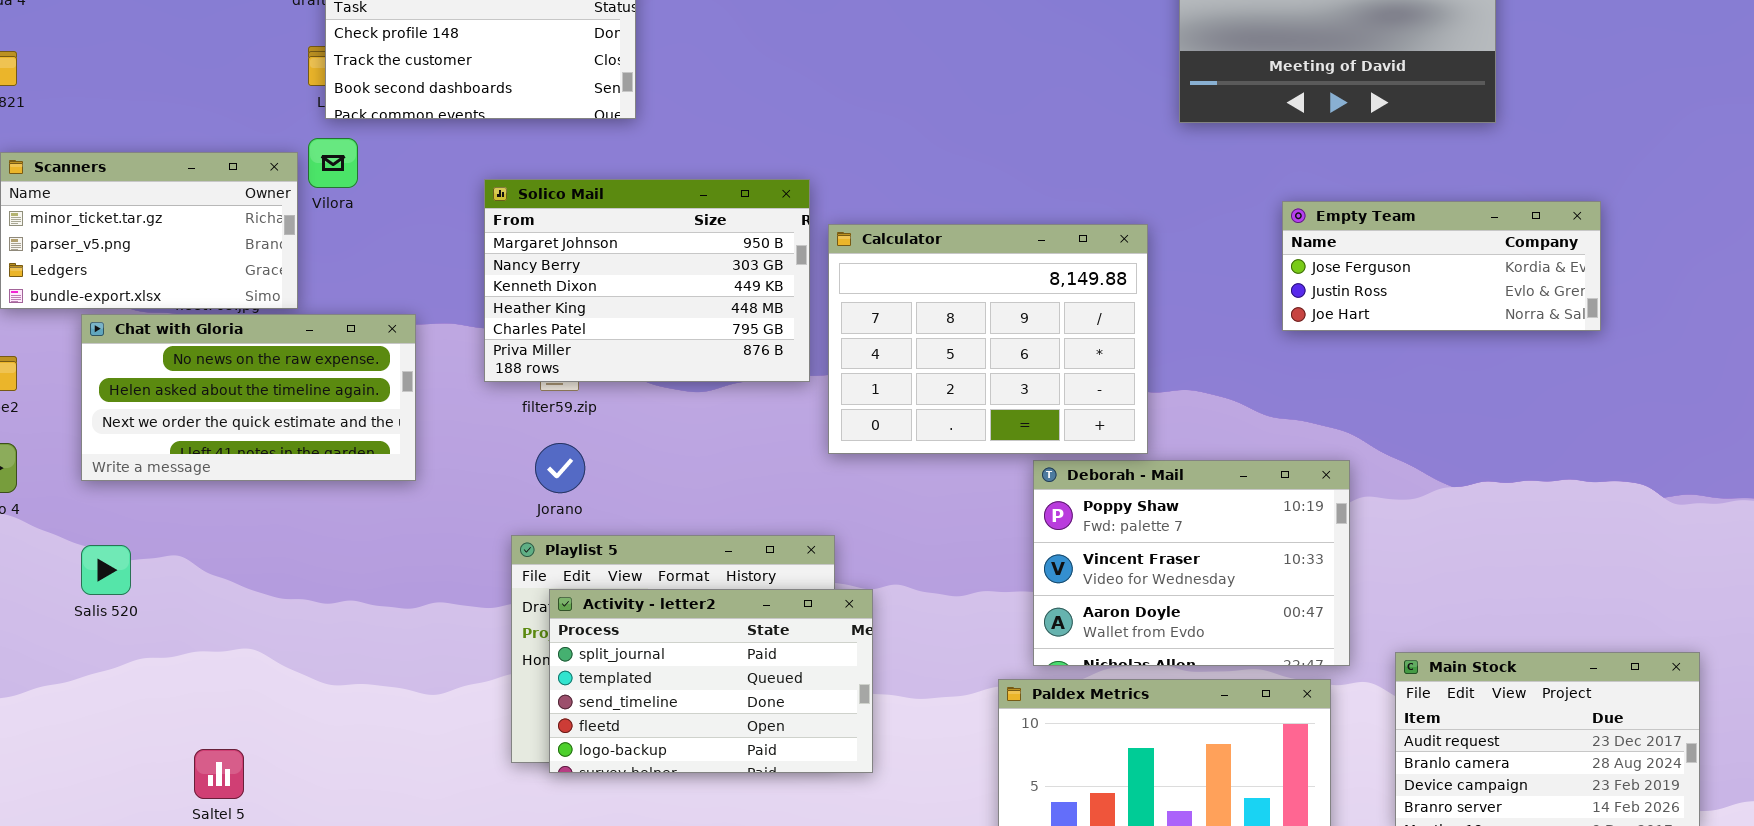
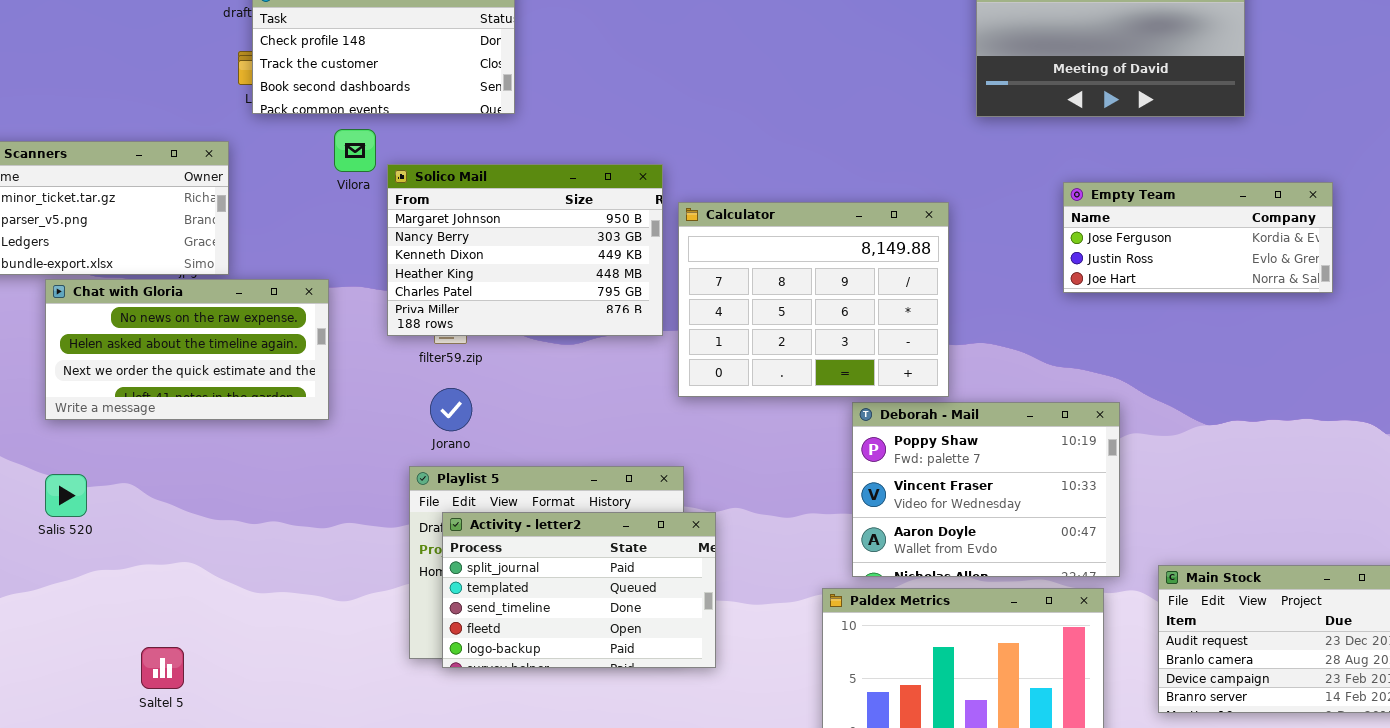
Vilora: [308,138,358,188] -> [334,129,376,172], moved

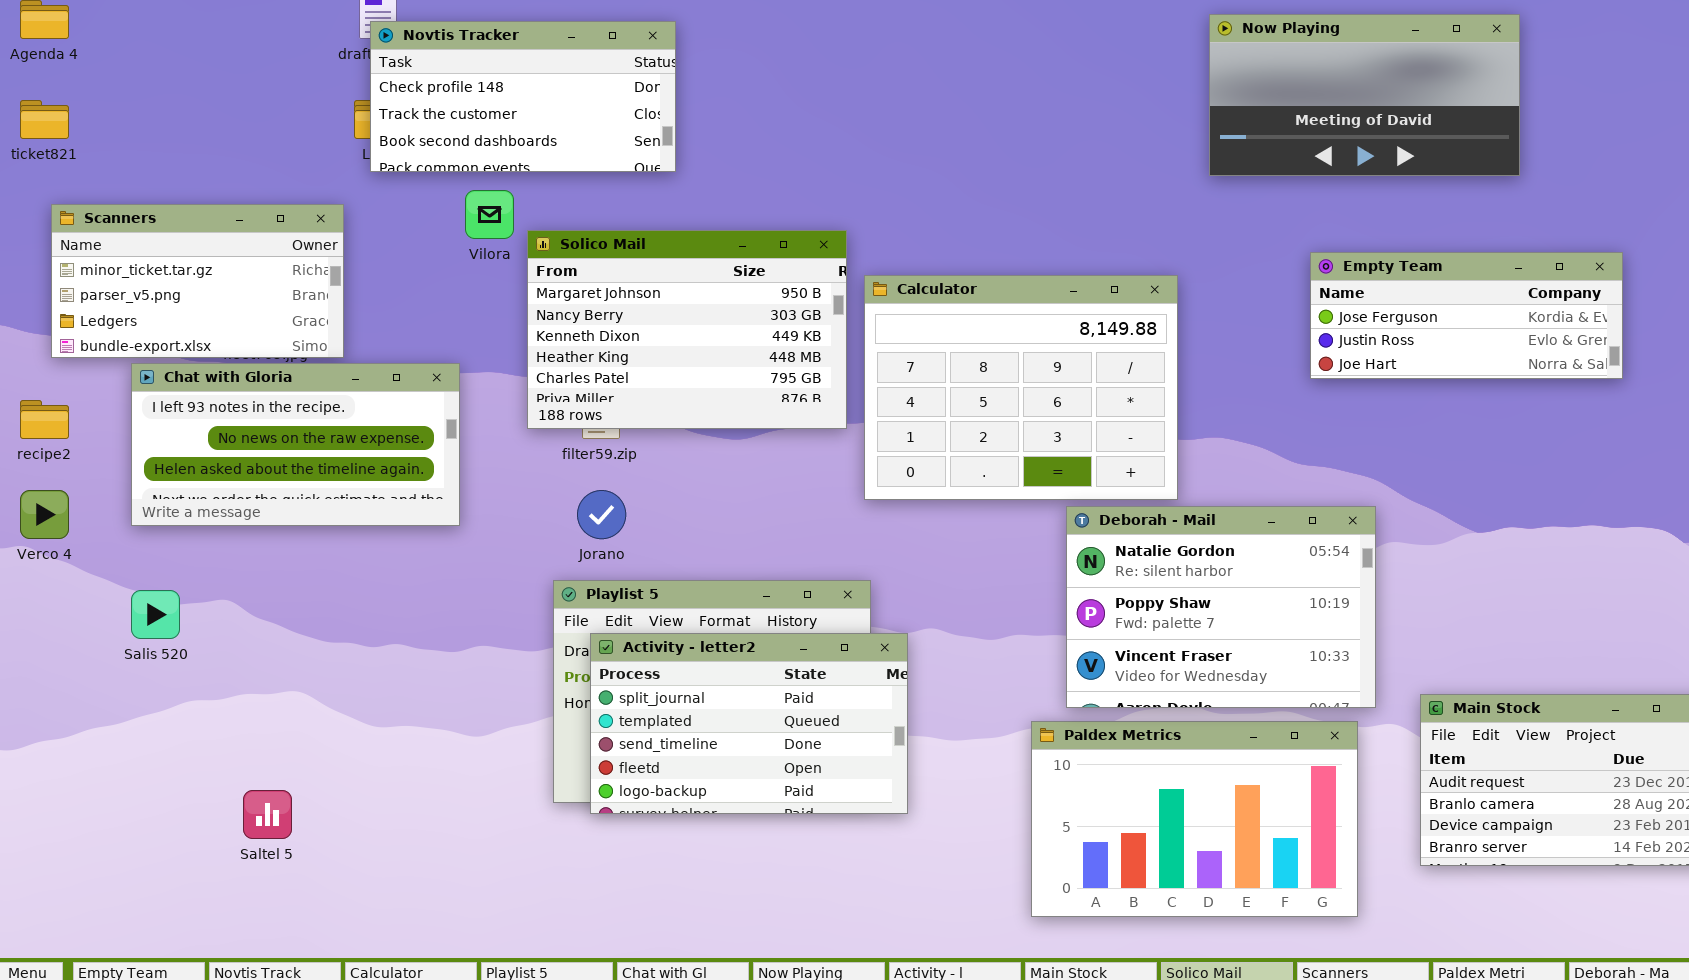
Chat with Gloria: [45,279,329,420] -> [131,363,460,526], scrolled up 1 row
Deborah - Mail: [852,402,1120,577] -> [1066,506,1376,708], scrolled up 1 row

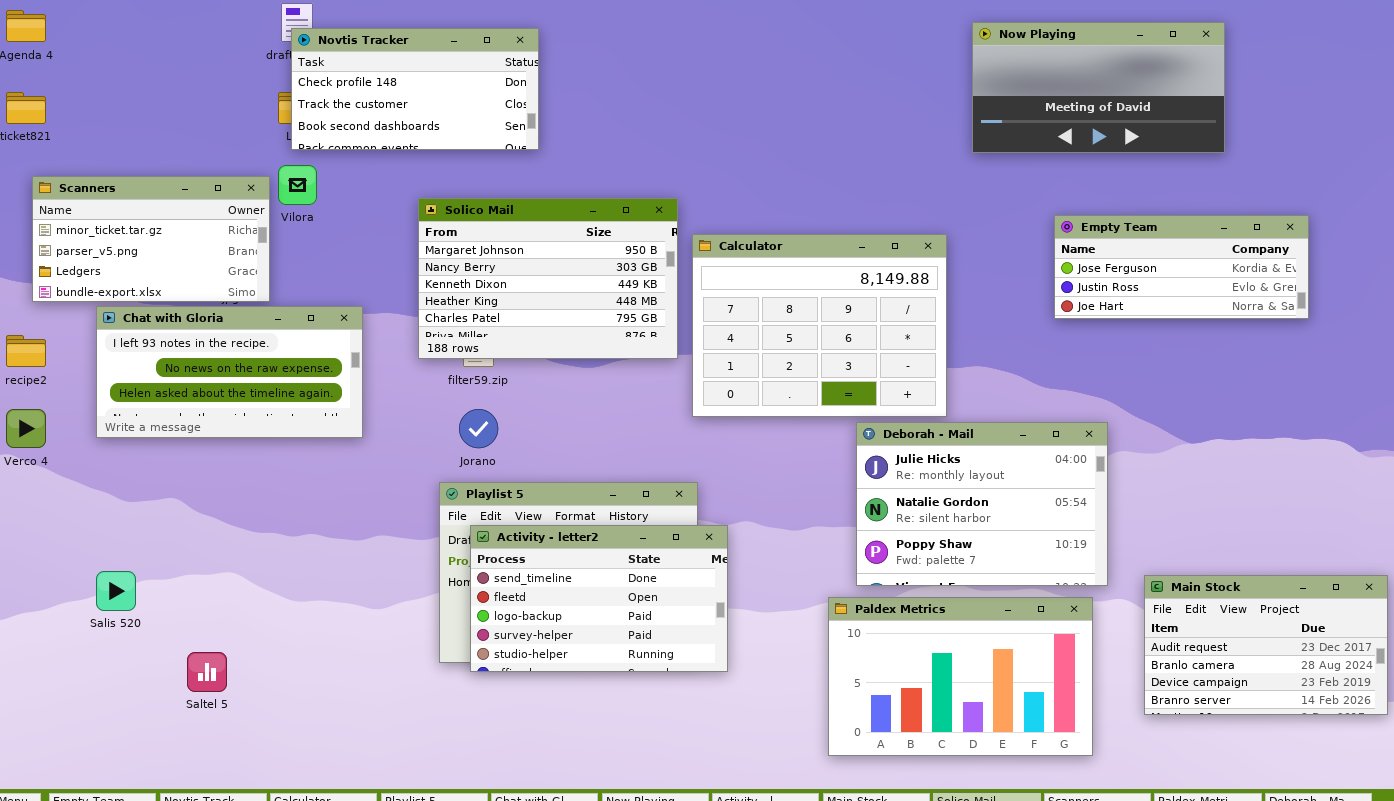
Vilora: [465,190,514,239] -> [278,165,317,205], moved
Deborah - Mail: [1066,506,1376,708] -> [856,422,1108,586], scrolled up 1 row
Salis 520: [131,590,180,639] -> [96,571,136,611], moved
Activity - letter2: [590,633,908,814] -> [470,525,728,672], scrolled down 2 rows

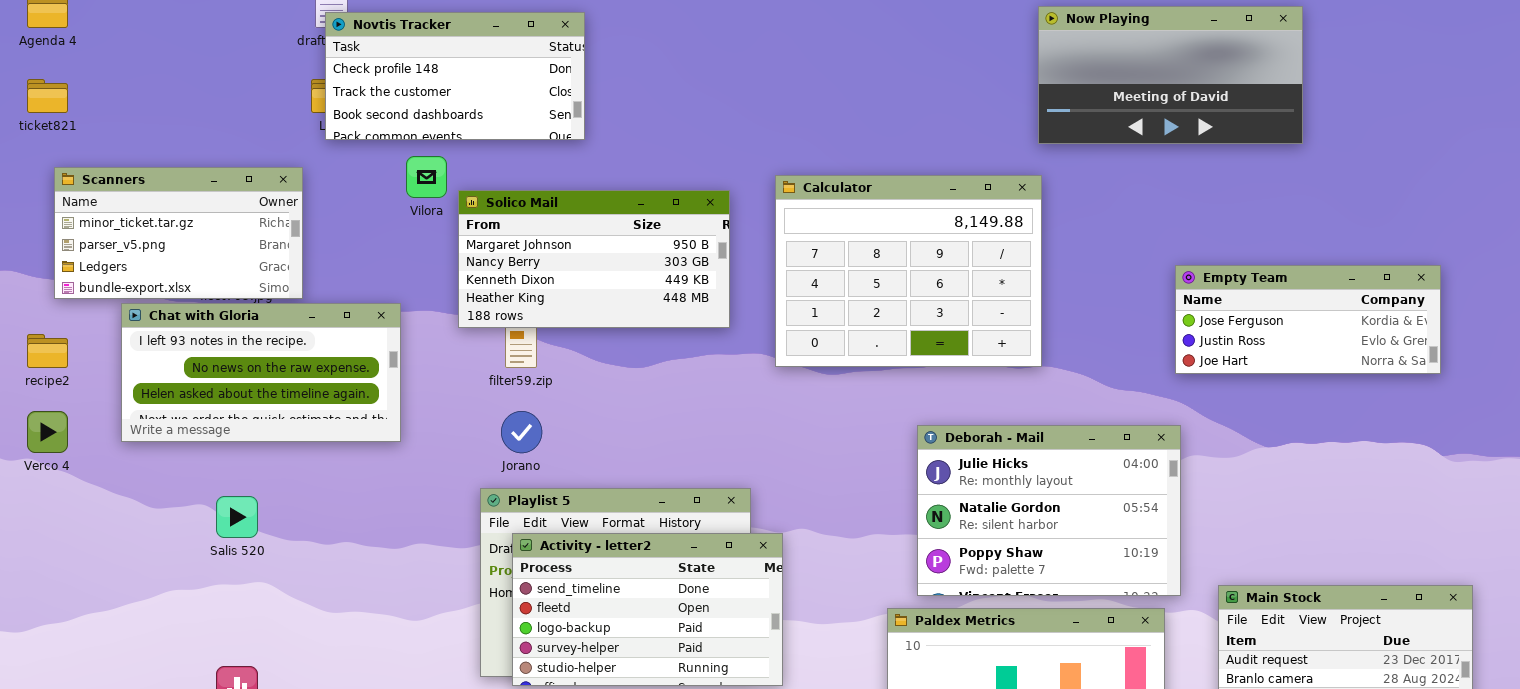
Vilora: [278,165,317,205] -> [406,156,447,198], moved
Solico Mail: [418,198,678,359] -> [458,190,730,328], resized
Empty Team: [1054,215,1309,319] -> [1175,265,1441,374], moved
Calculator: [692,234,947,417] -> [775,175,1042,367], moved
Salis 520: [96,571,136,611] -> [216,496,258,538], moved

